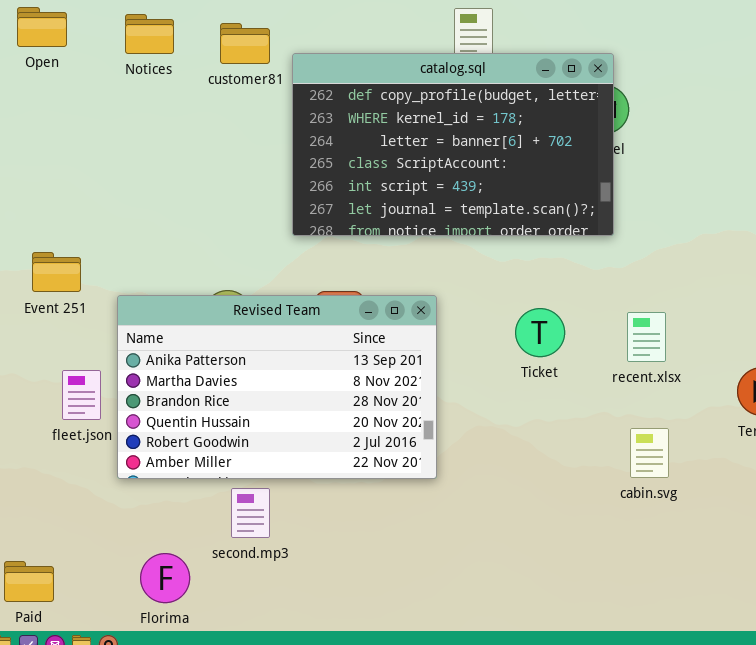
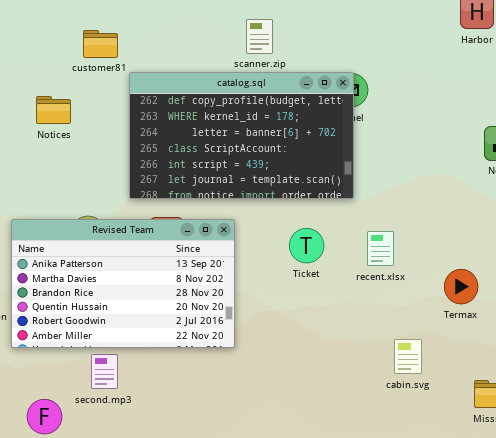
Notices: [125,14,174,54] -> [36,96,71,124], moved
catalog.sql: [292,53,614,236] -> [129,72,354,199], moved
cabin.svg: [630,428,669,478] -> [394,339,422,374], moved

